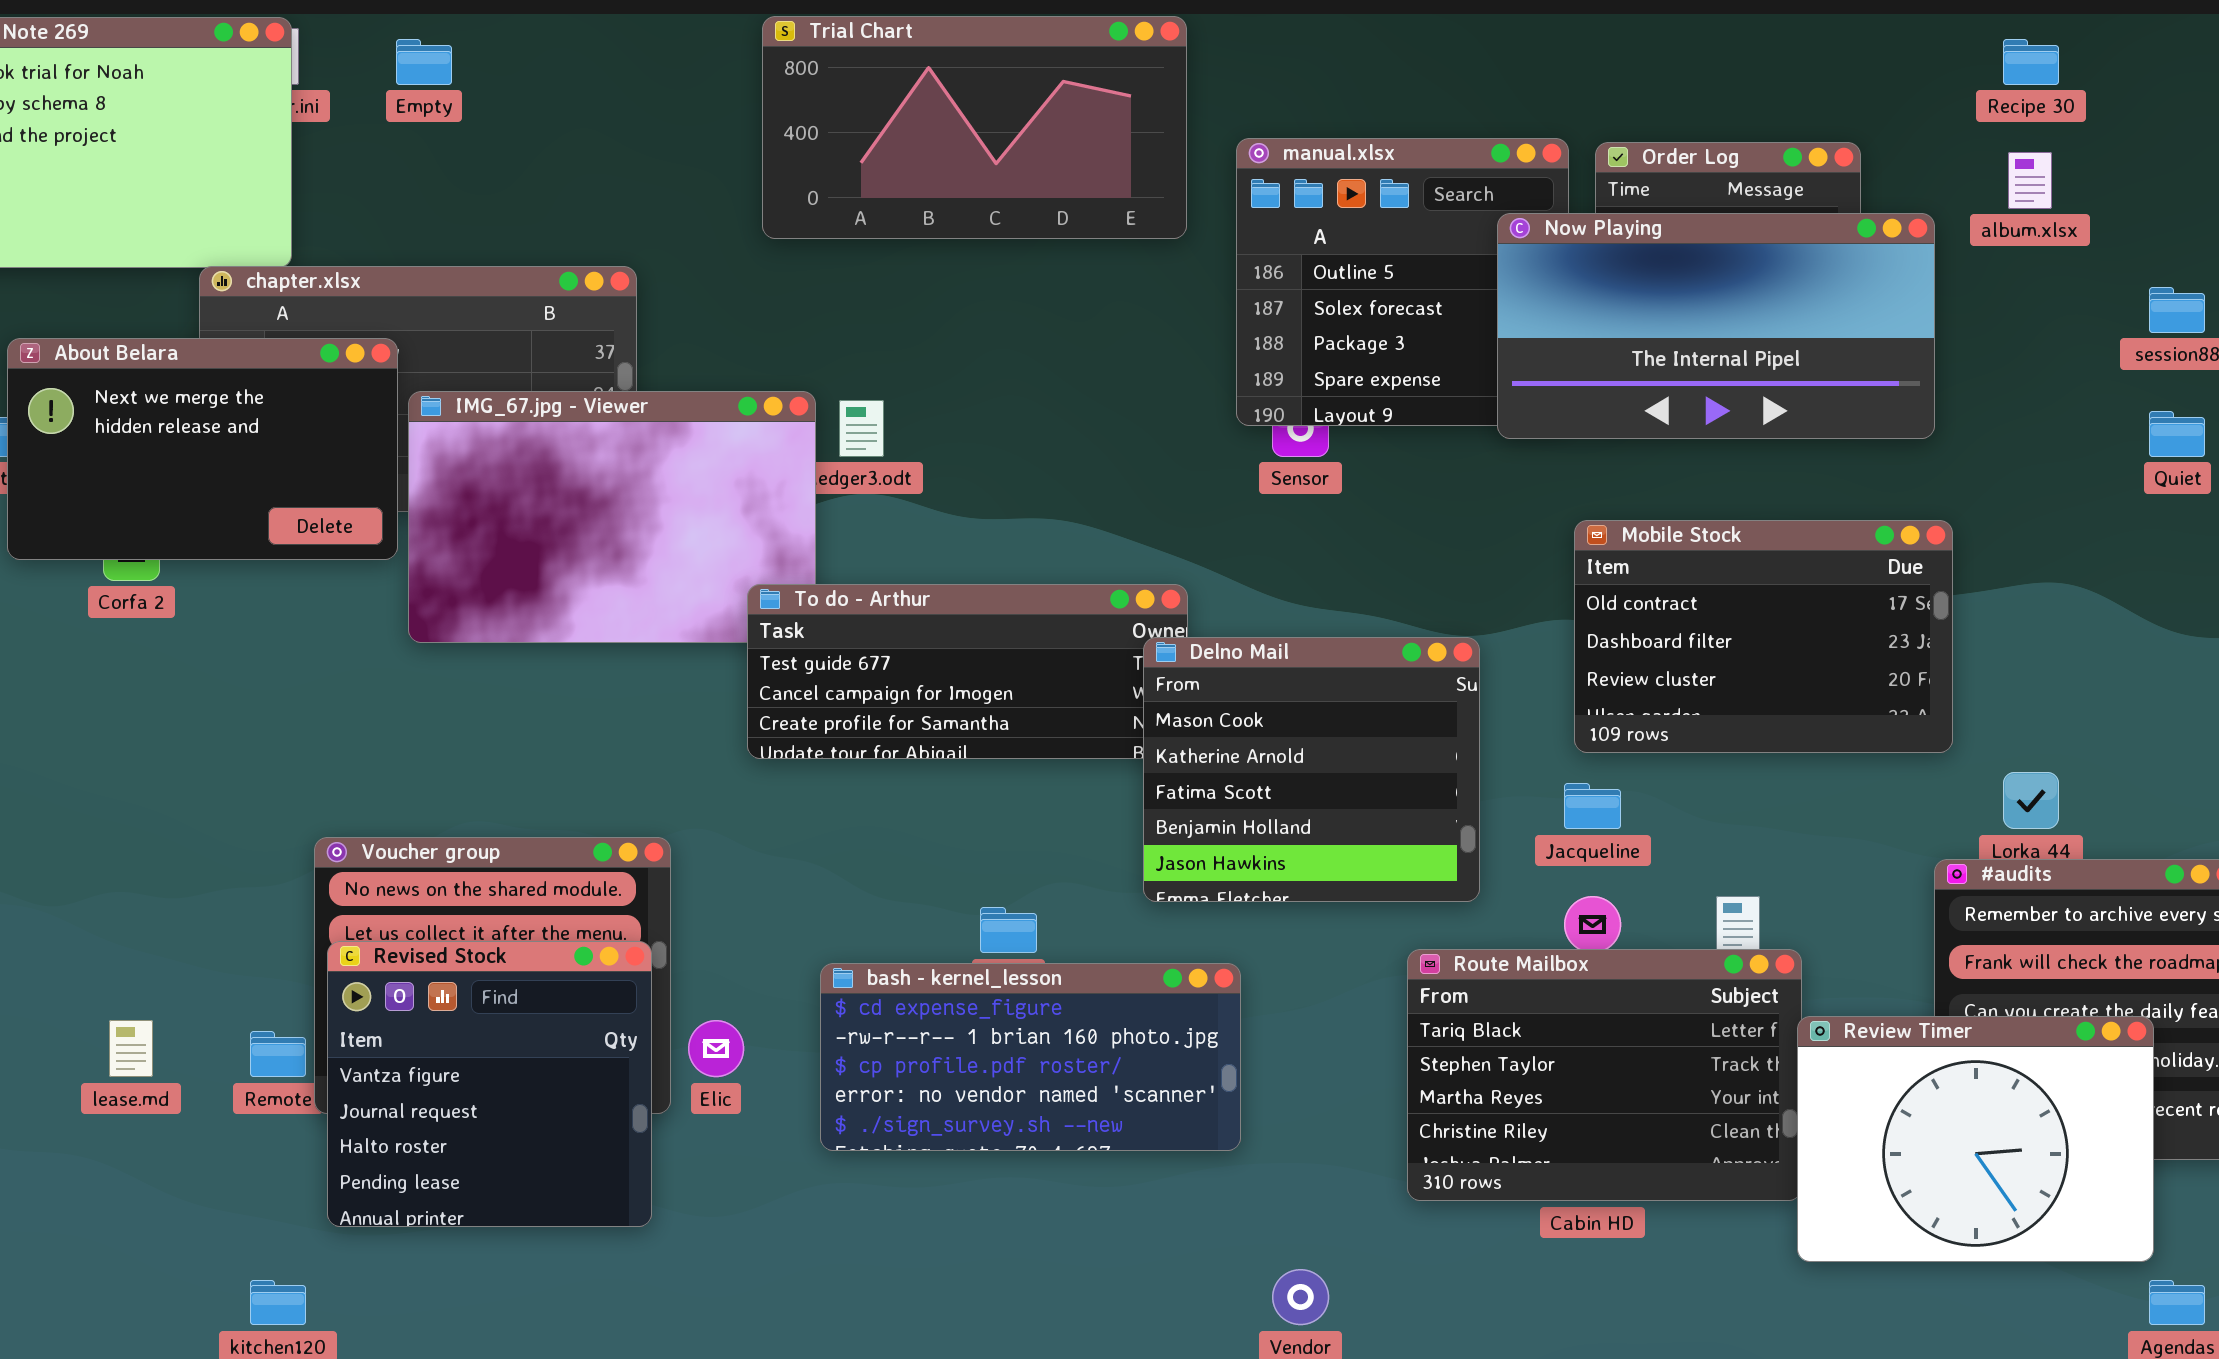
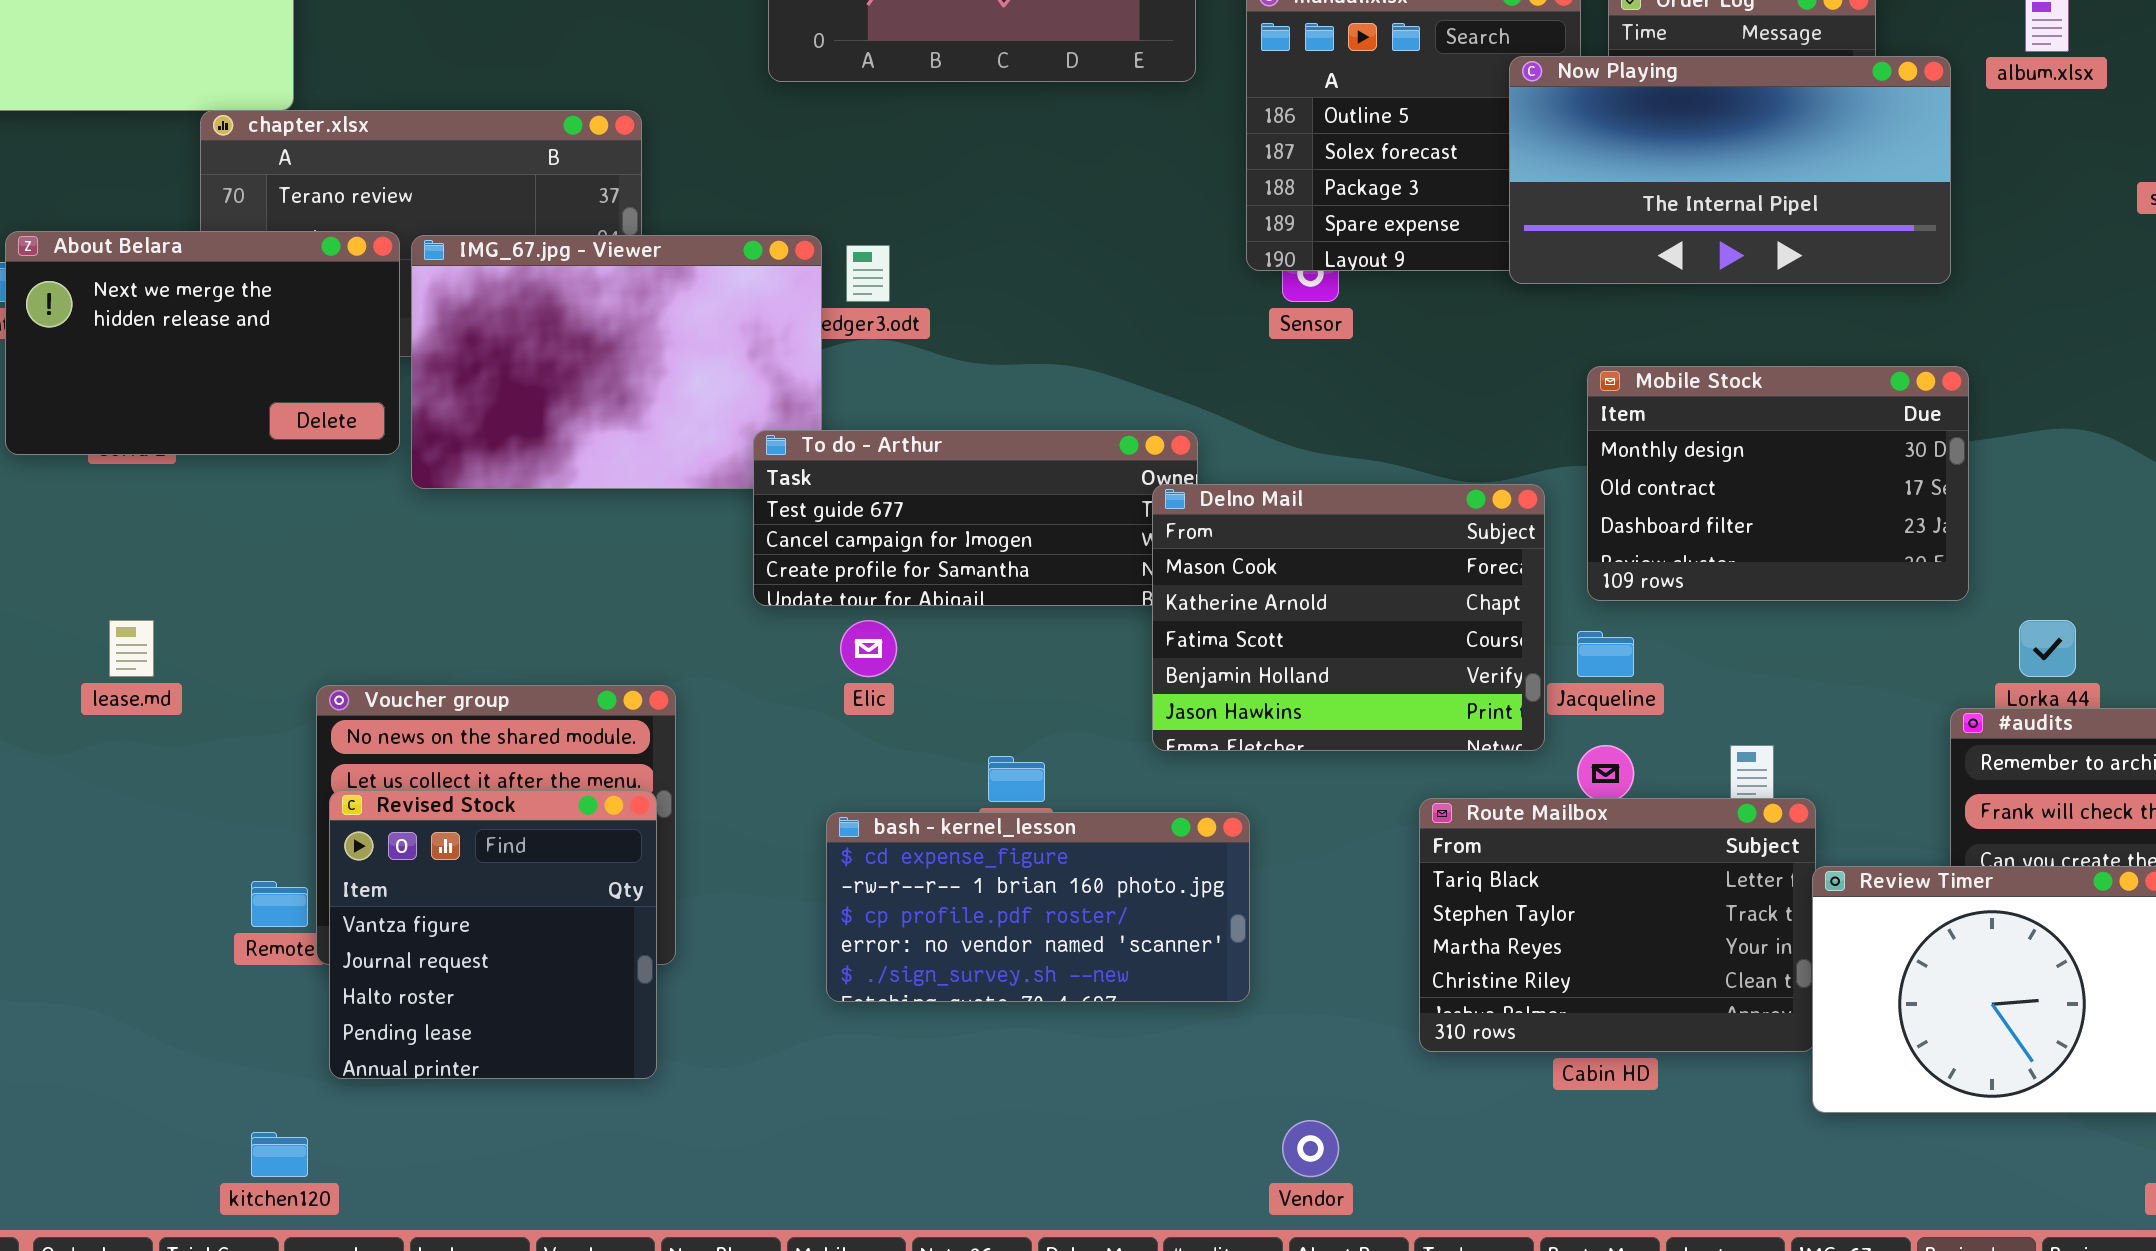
About Belara: [7,338,398,560] -> [5,231,400,455], moved
Mobile Stock: [1574,520,1953,753] -> [1587,366,1969,601], scrolled up 1 row
Delno Mail: [1143,637,1480,902] -> [1152,484,1545,751], resized
lease.md: [109,1020,153,1077] -> [109,620,154,677], moved
Elic: [688,1020,744,1077] -> [840,620,897,677], moved

